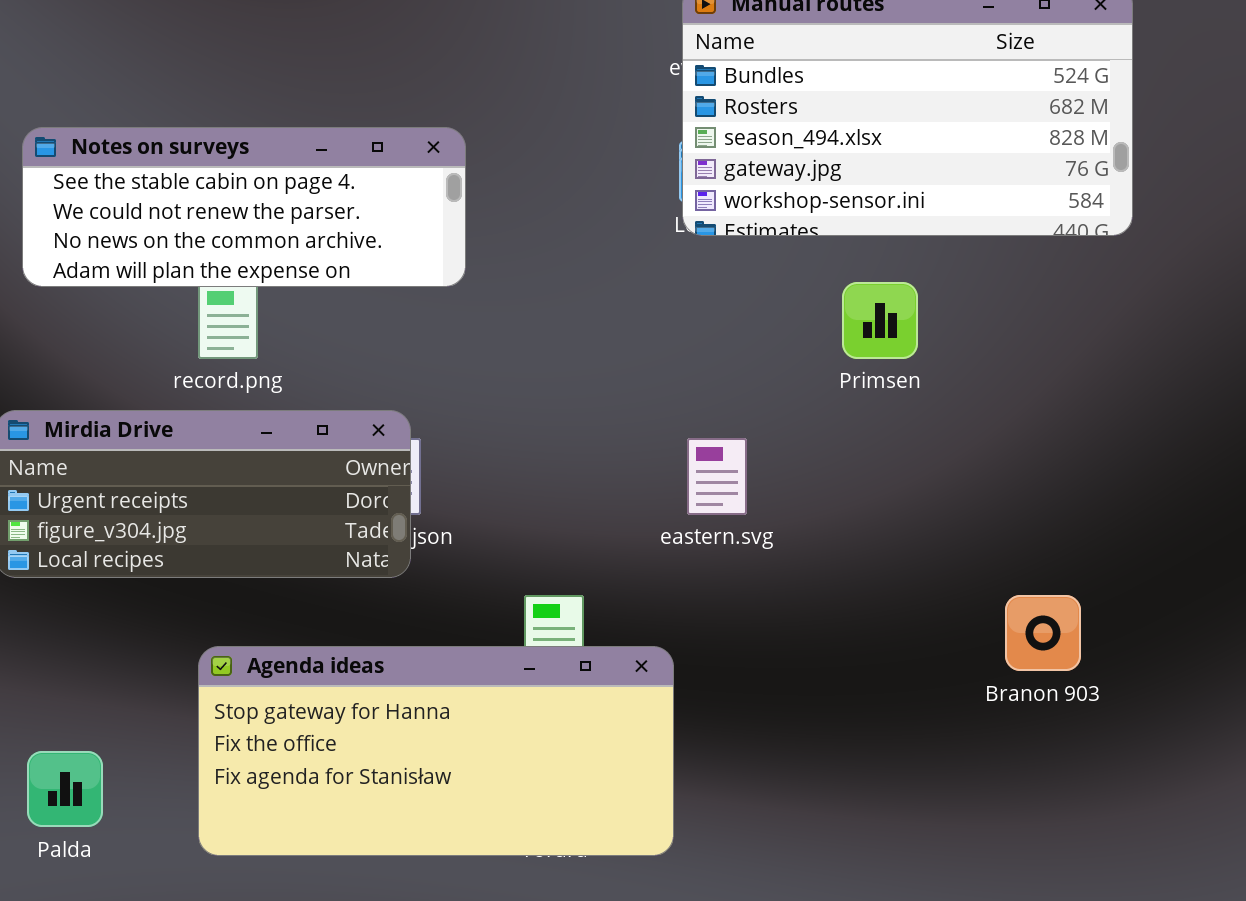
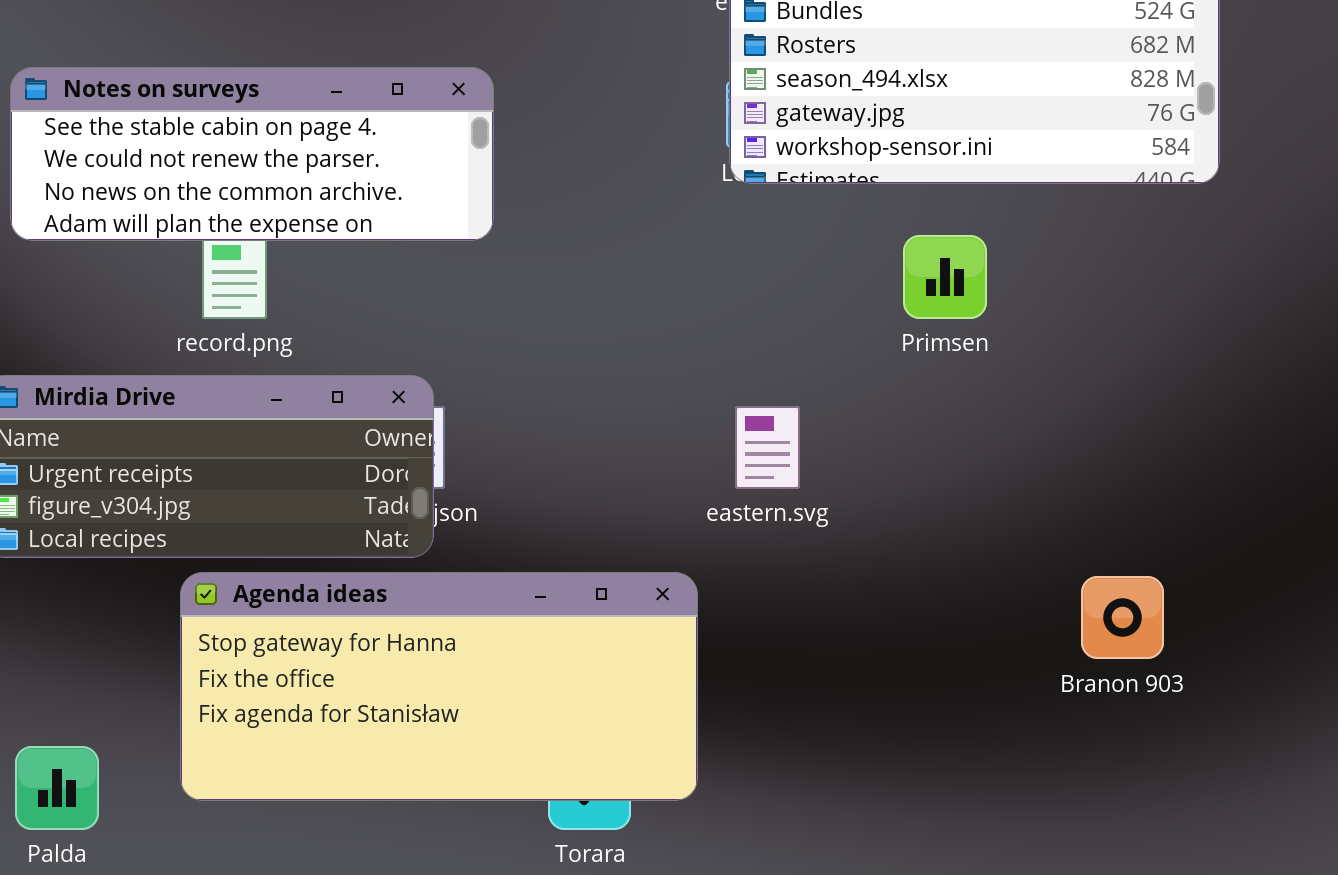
Agenda ideas: [198,646,674,856] -> [180,572,698,801], moved

